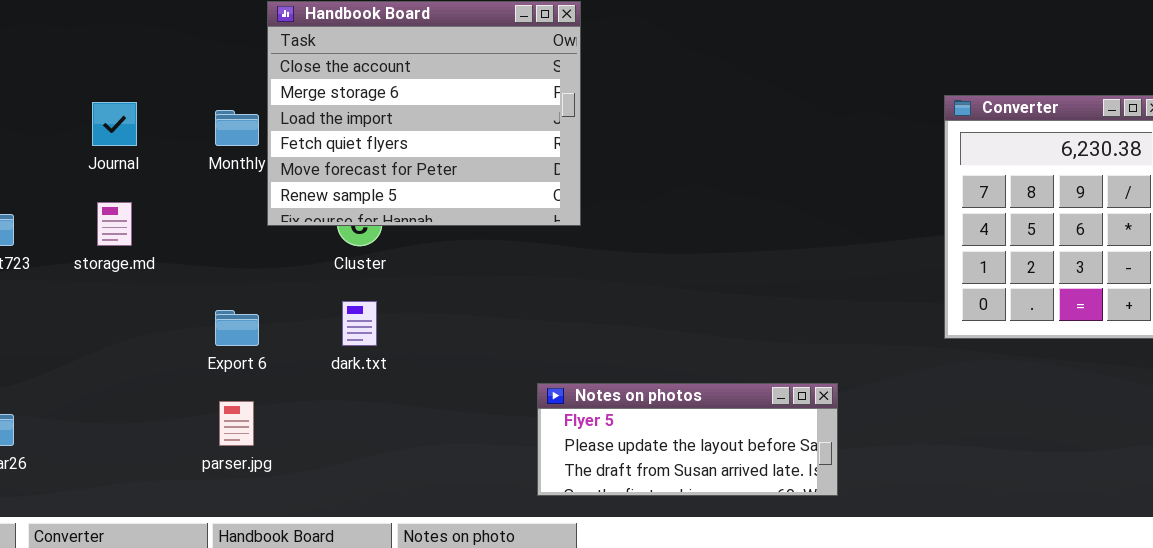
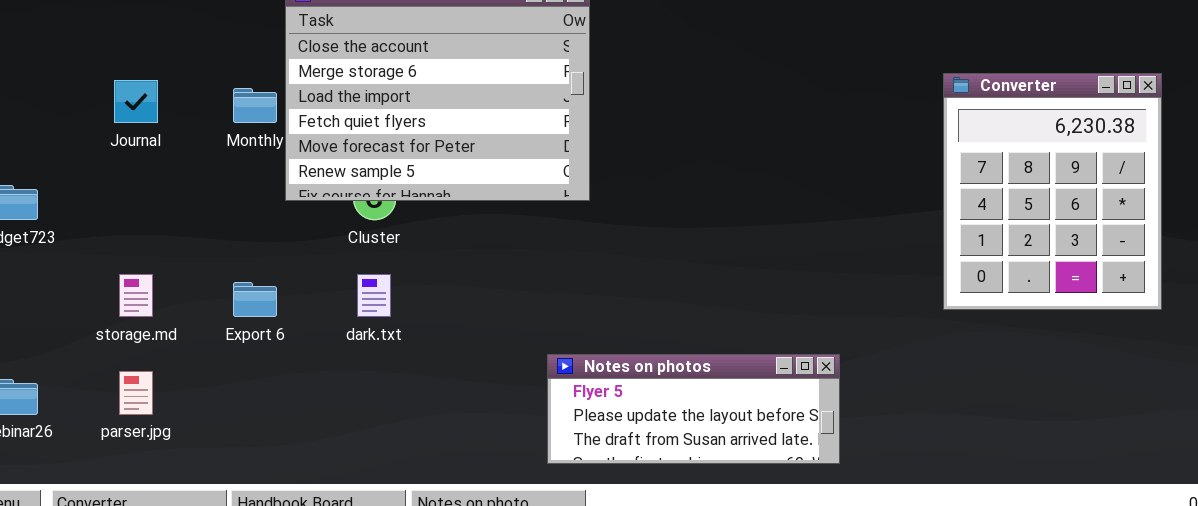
storage.md: [97,202,132,246] -> [119,274,153,317], moved
parser.jpg: [219,401,254,446] -> [119,371,153,415], moved

